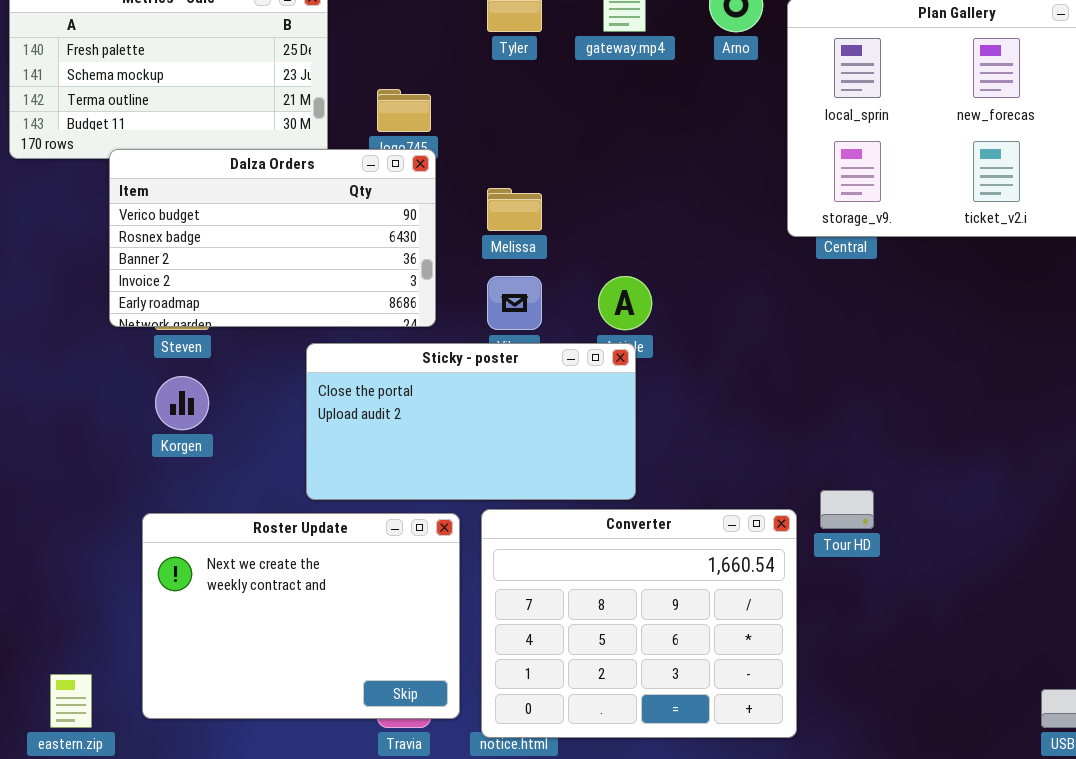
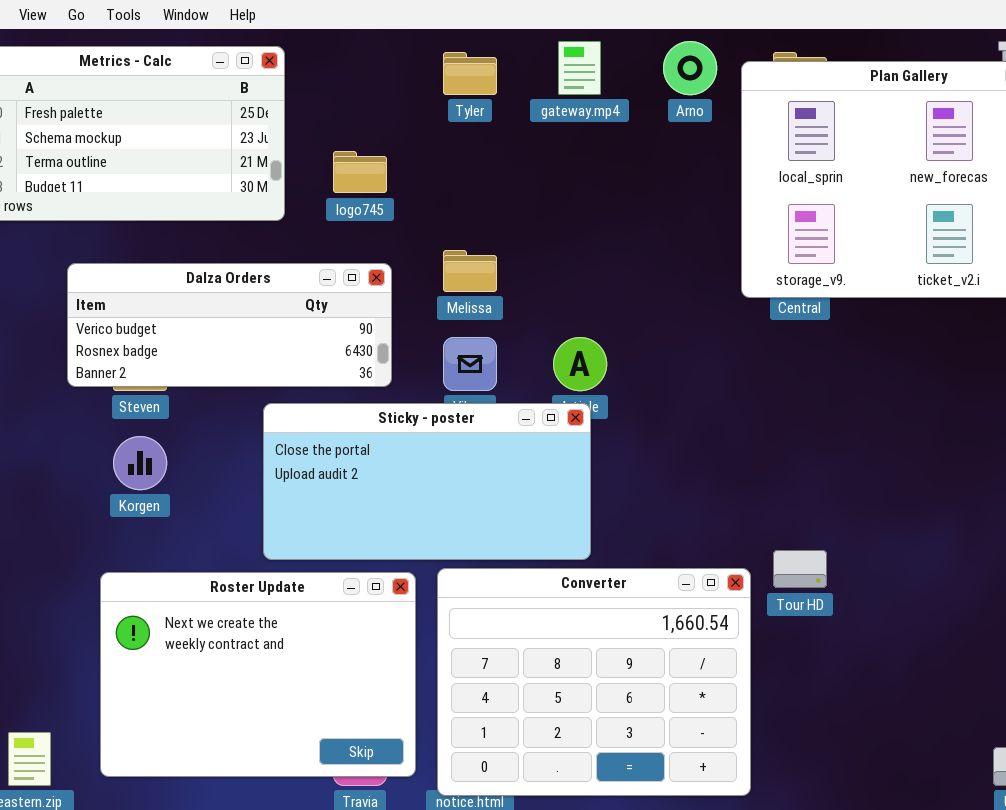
Dalza Orders: [109,149,436,327] -> [67,263,392,387], resized

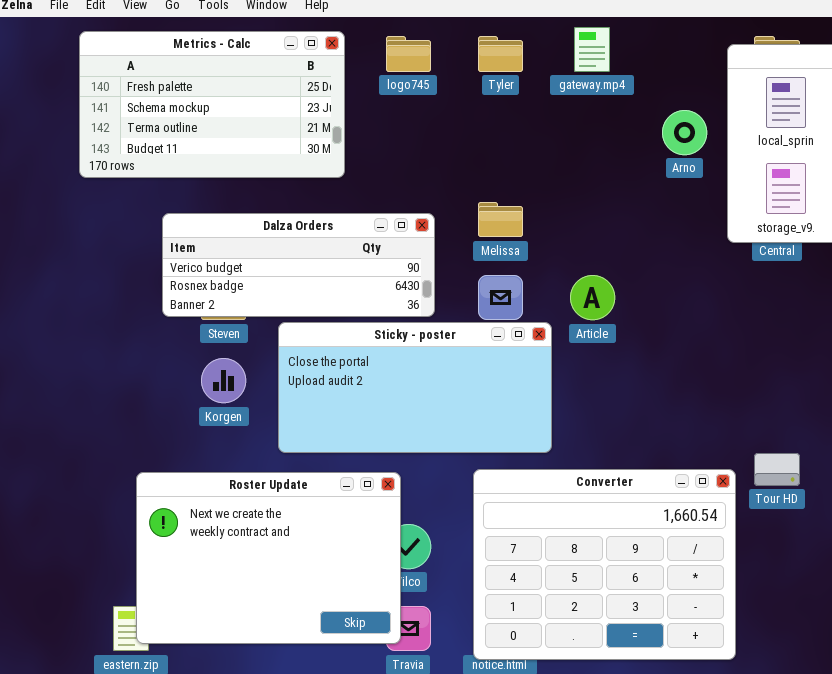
Arno: [663,41,717,95] -> [662,110,707,155], moved
logo745: [333,151,387,193] -> [386,36,431,72], moved
Sticky - poster: [263,403,591,560] -> [278,322,552,453], moved
Roster Update: [100,572,416,777] -> [136,472,401,644], moved

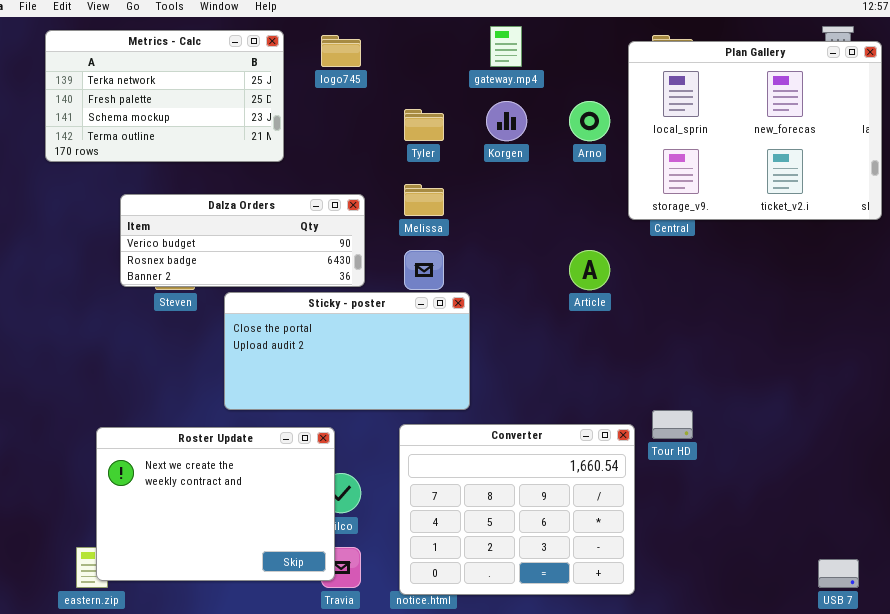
Metrics - Calc: [79,31,345,178] -> [45,30,284,162], scrolled up 1 row
Tyler: [478,36,523,72] -> [404,109,444,141], moved
Article: [570,275,615,320] -> [569,250,610,290], moved
Korgen: [201,358,246,403] -> [486,101,527,141], moved

